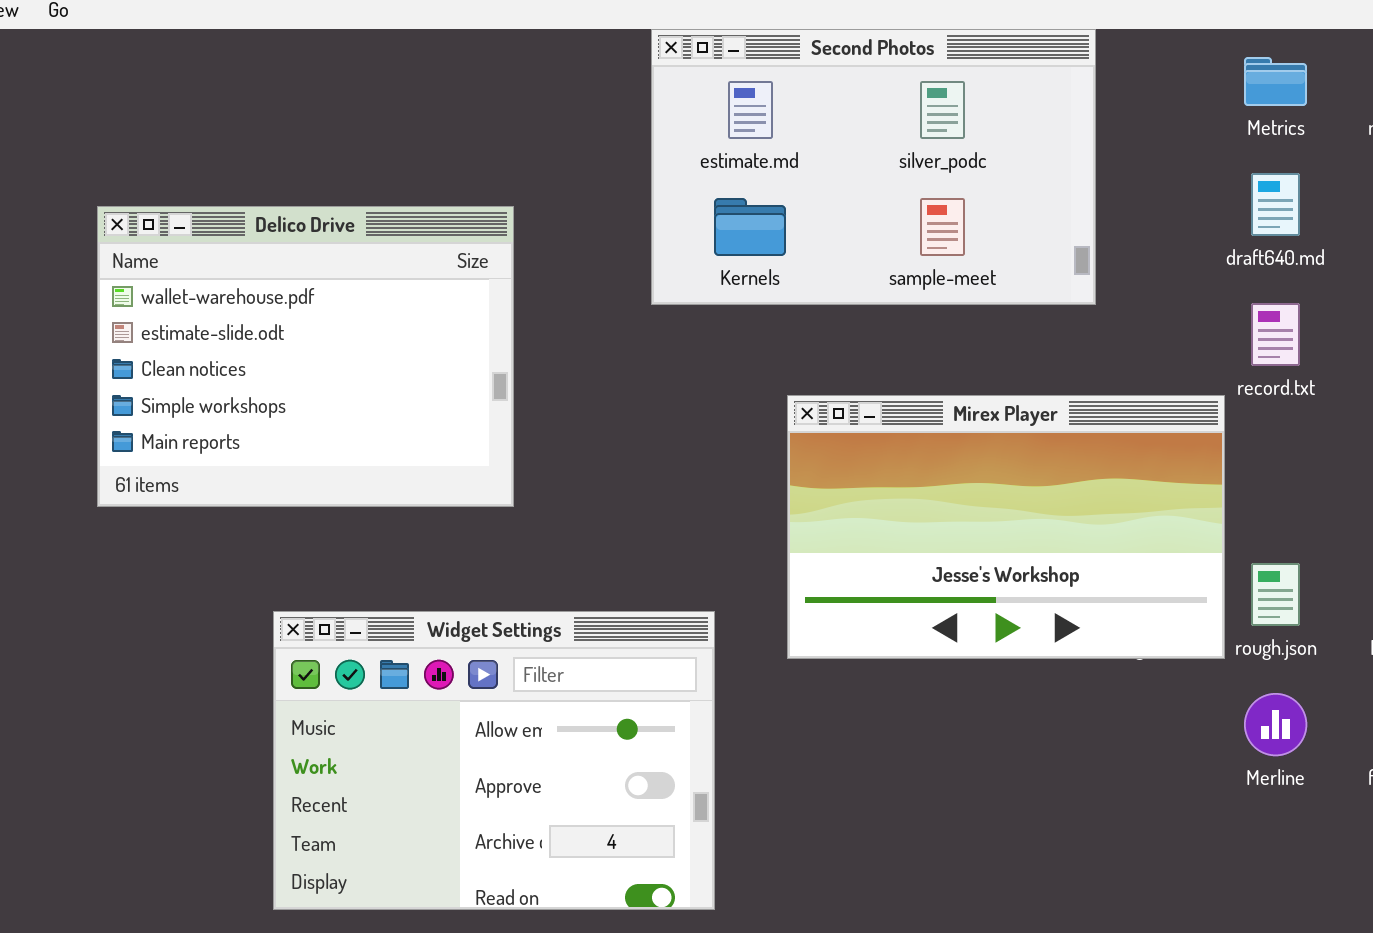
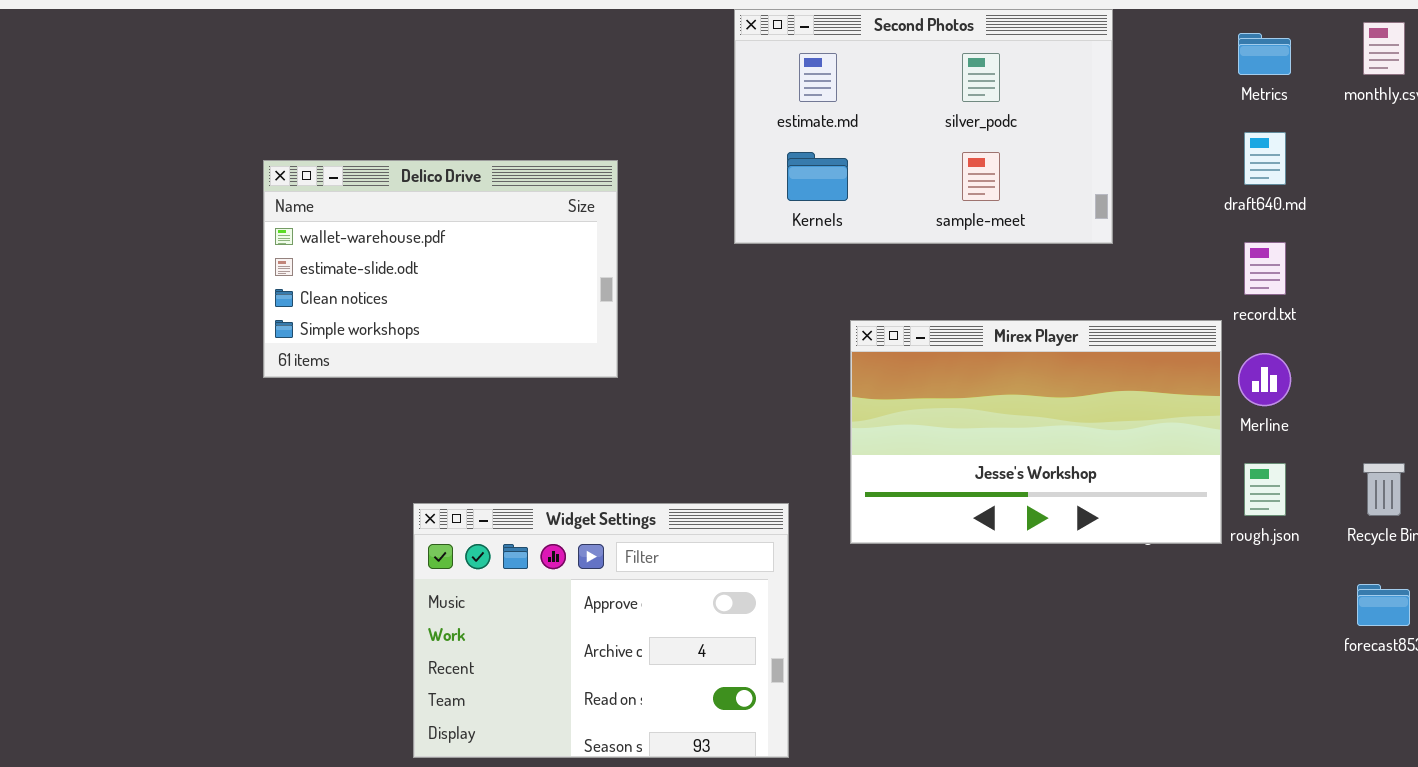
Delico Drive: [97,206,514,507] -> [263,160,618,378], resized
Widget Settings: [273,611,715,910] -> [413,503,789,758], scrolled down 1 row
Merline: [1244,693,1307,756] -> [1238,353,1291,406], moved

